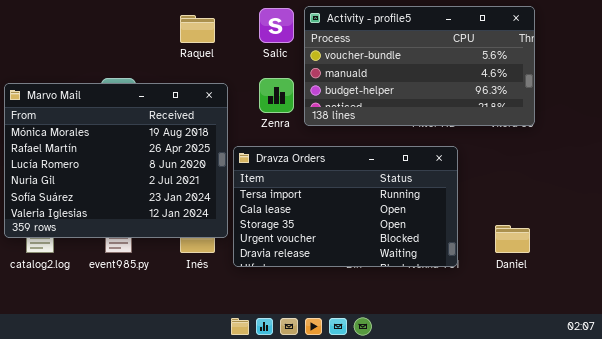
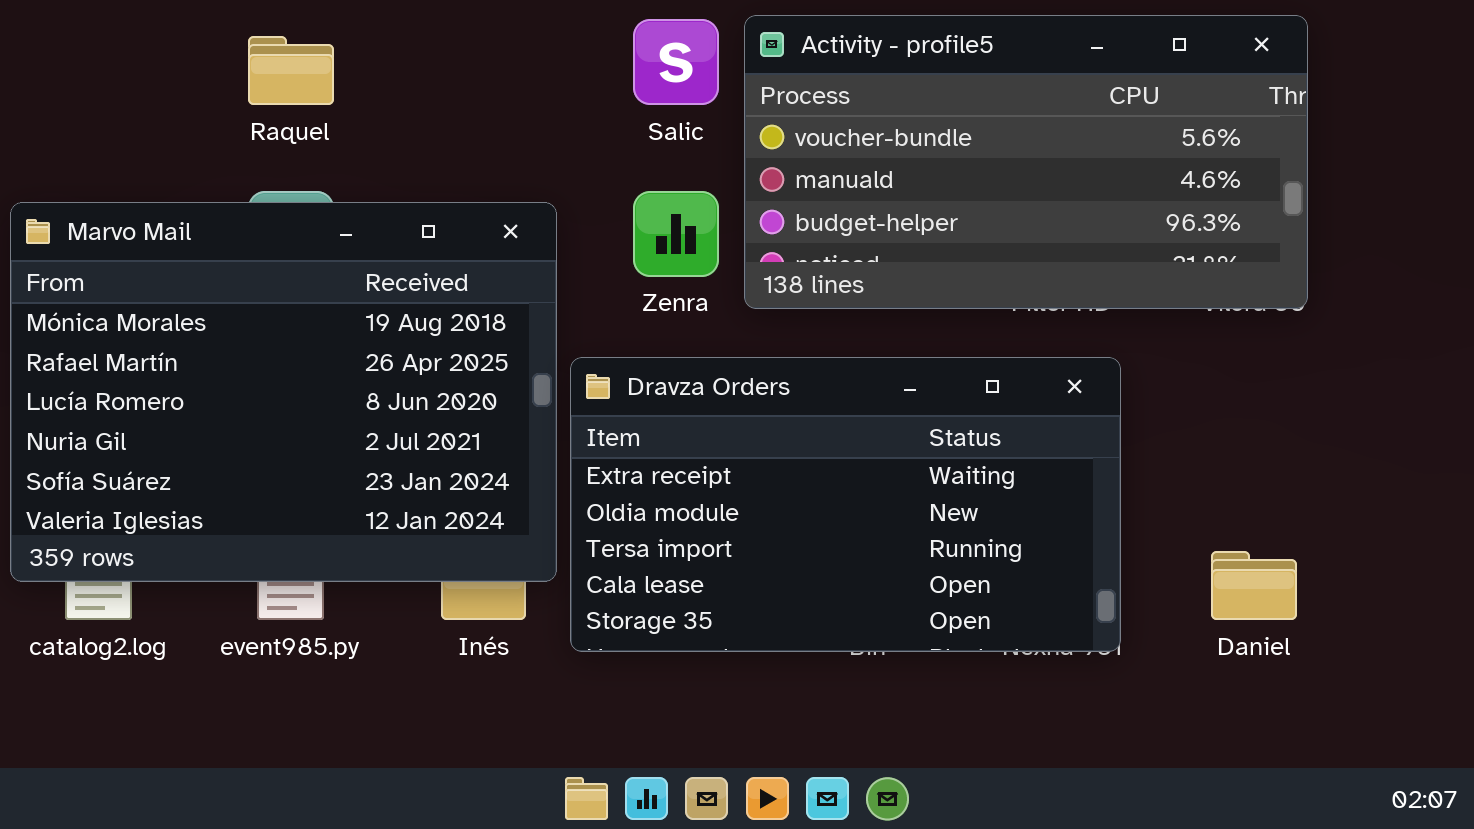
Raquel: [180,15,215,43] -> [248,36,334,105], moved
Dravza Orders: [233,146,458,267] -> [570,357,1121,652], scrolled up 2 rows

